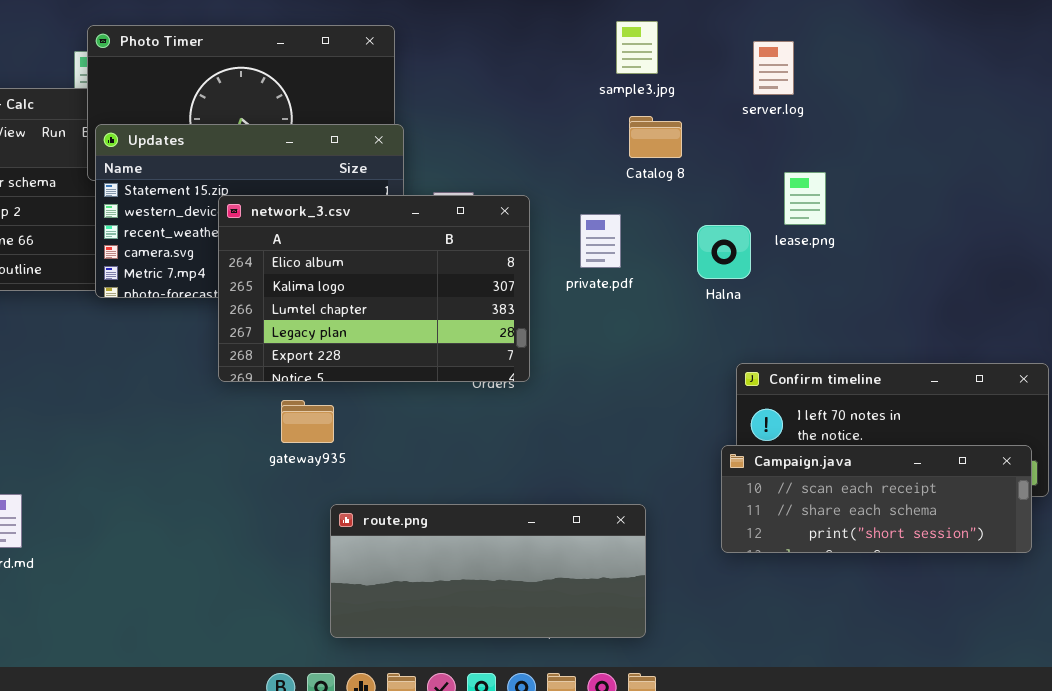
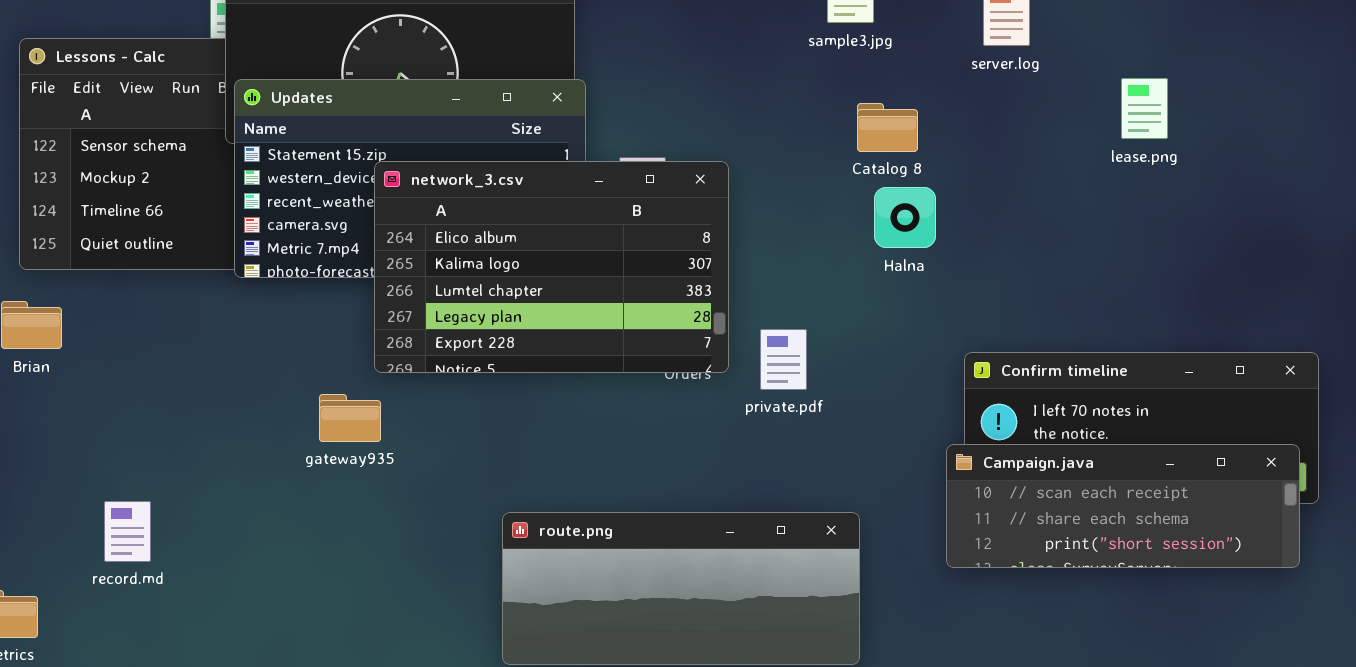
Catalog 8: [629,116,682,158] -> [857,103,918,152], moved
lease.png: [784,172,826,225] -> [1121,78,1168,139], moved
private.pdf: [580,214,621,268] -> [760,329,807,390], moved
Halna: [697,225,751,279] -> [874,187,936,248], moved
gateway935: [281,400,334,443] -> [319,394,381,442], moved

